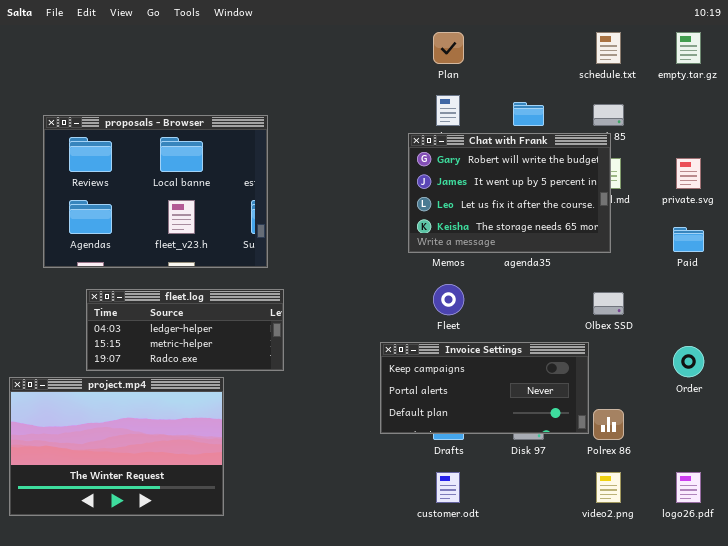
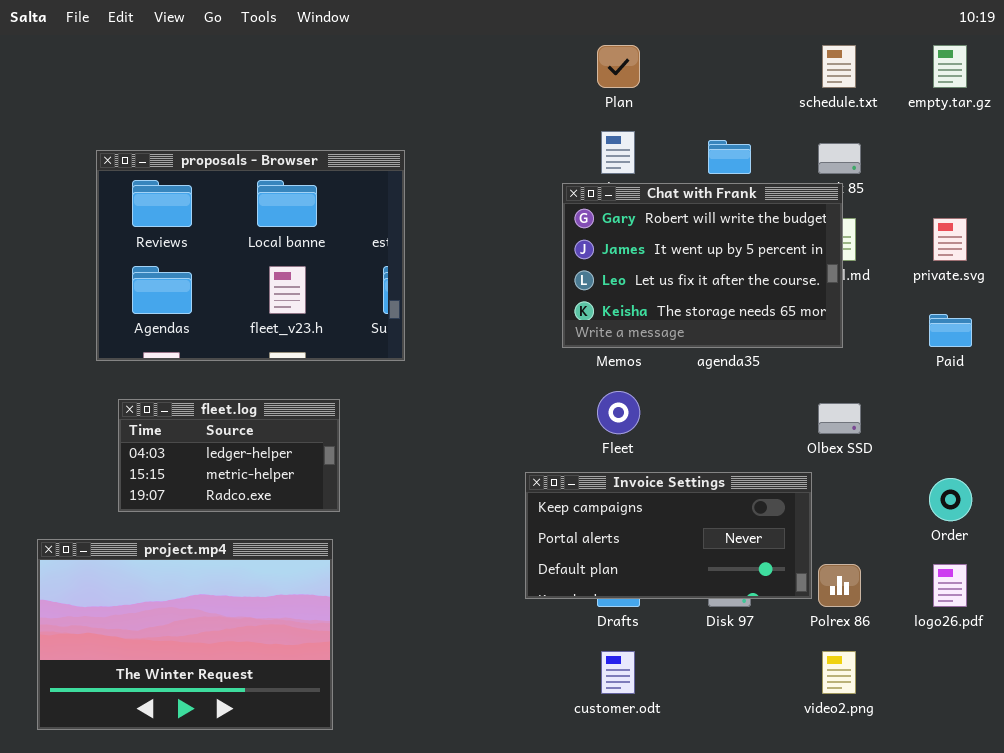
proposals - Browser: [43,115,268,268] -> [96,150,405,361], moved
fleet.log: [86,289,284,371] -> [118,399,340,512], resized
project.mp4: [9,377,224,516] -> [37,539,333,730], moved
logo26.pdf: [676,472,701,503] -> [933,564,967,607], moved

